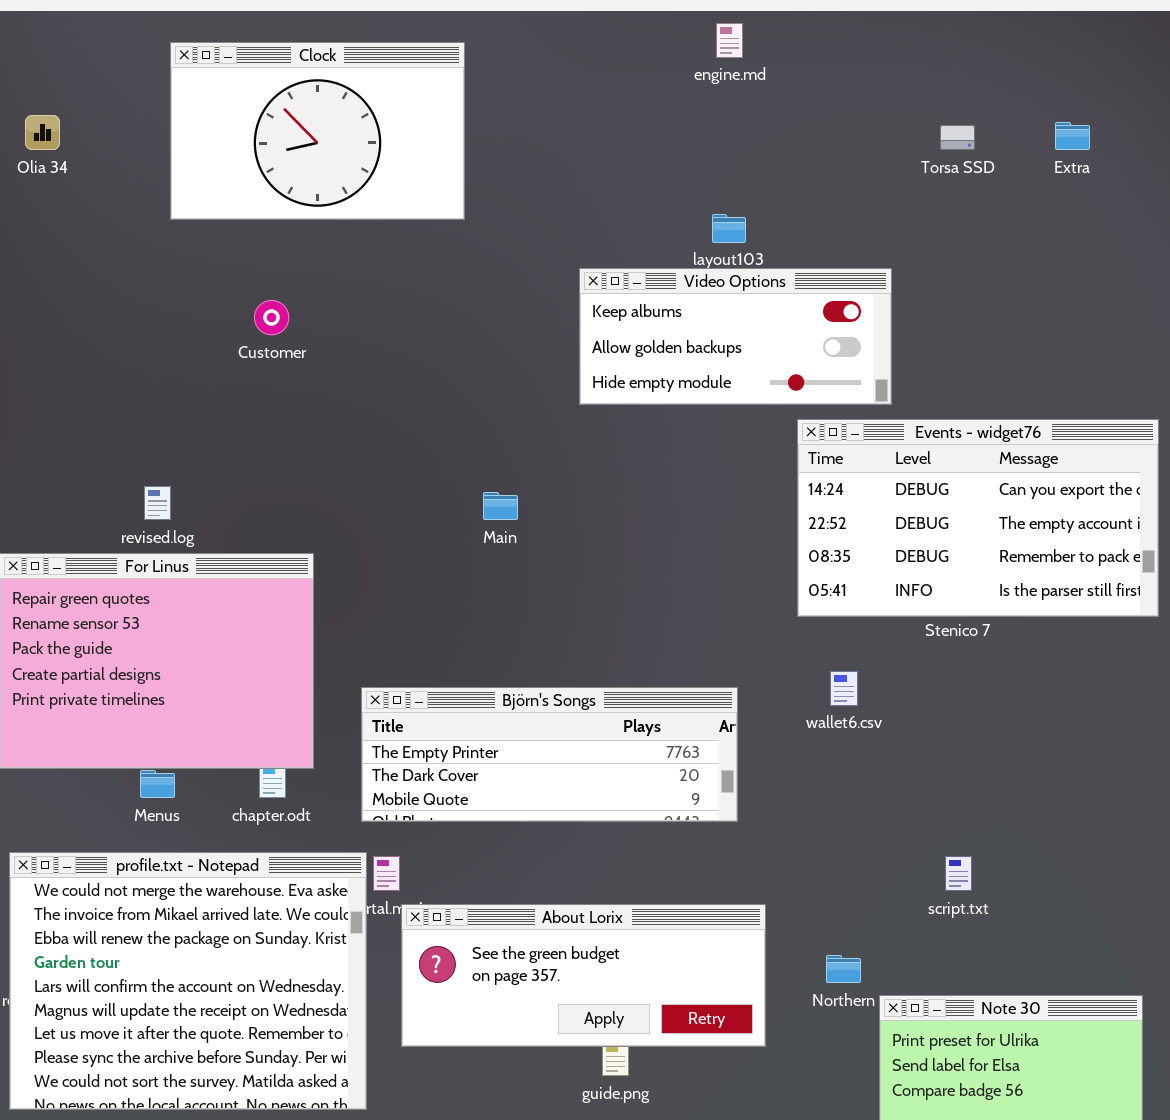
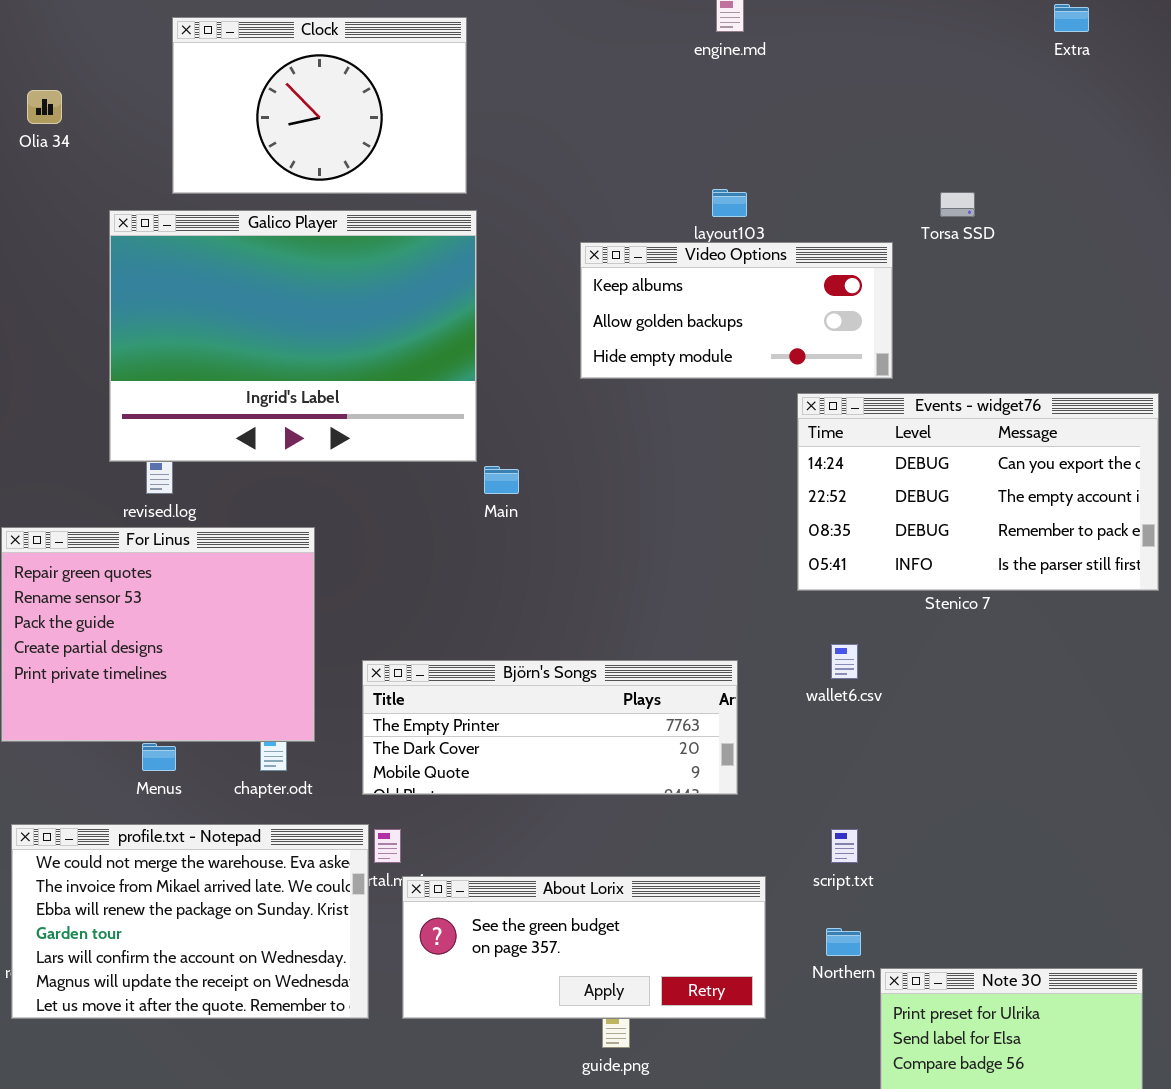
Extra: [1055,122,1090,150] -> [1054,4,1089,32], moved
Torsa SSD: [940,125,975,150] -> [940,192,975,217], moved
Galico Player: none -> [109,210,477,462], opened
profile.txt - Notepad: [9,852,367,1110] -> [11,824,369,1019], resized
script.txt: [945,856,972,891] -> [831,829,858,863], moved

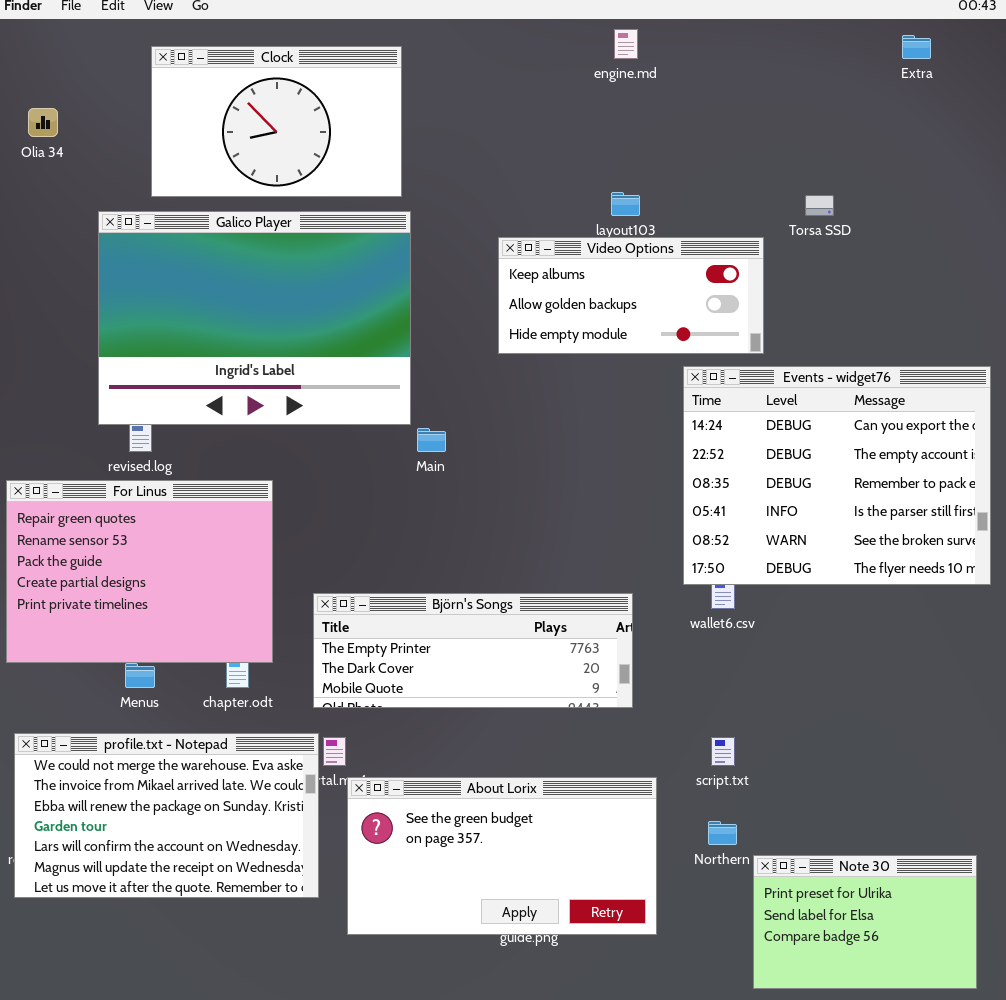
Events - widget76: [797,393,1159,591] -> [683,366,991,585], resized
About Lorix: [402,876,766,1019] -> [347,777,657,935], resized

